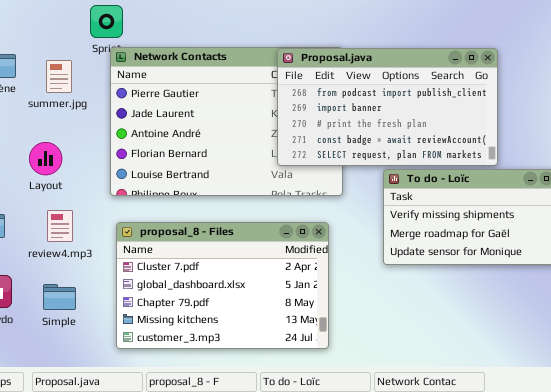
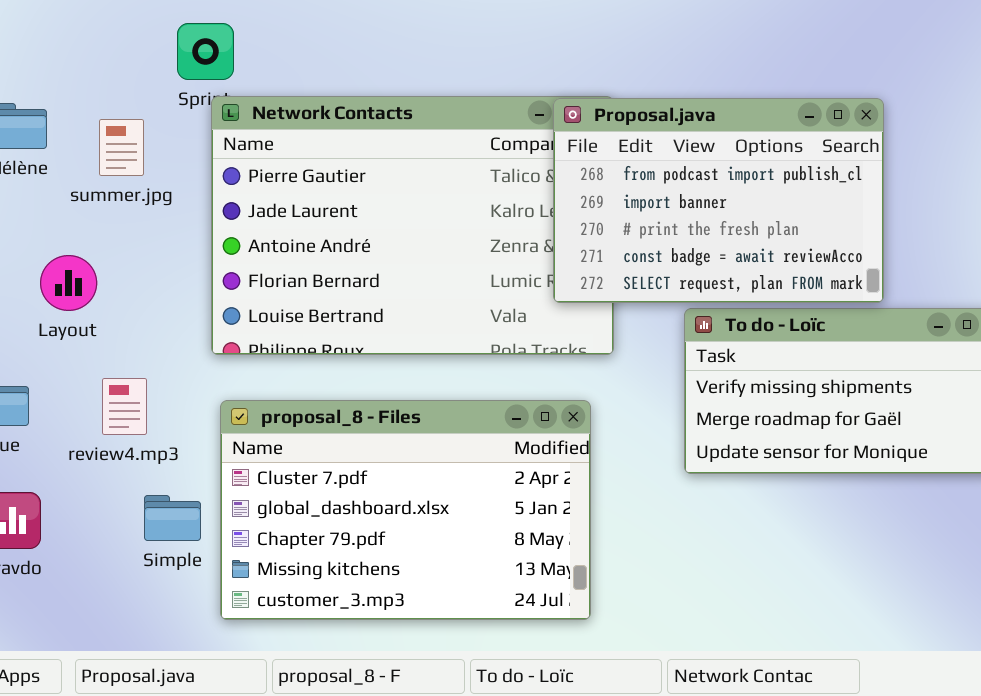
Proposal.java: [277,48,498,166] -> [553,98,884,303], resized
Layout: [29,142,62,175] -> [40,255,97,311], moved
Simple: [43,284,76,310] -> [144,495,201,541], moved

